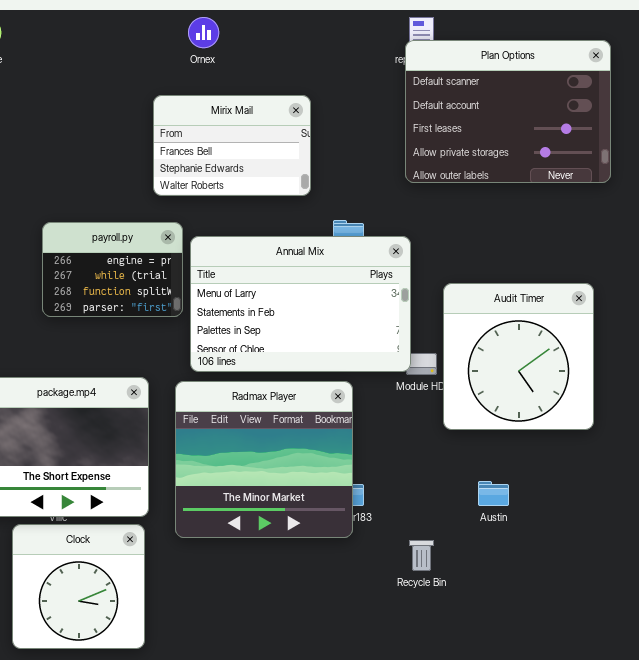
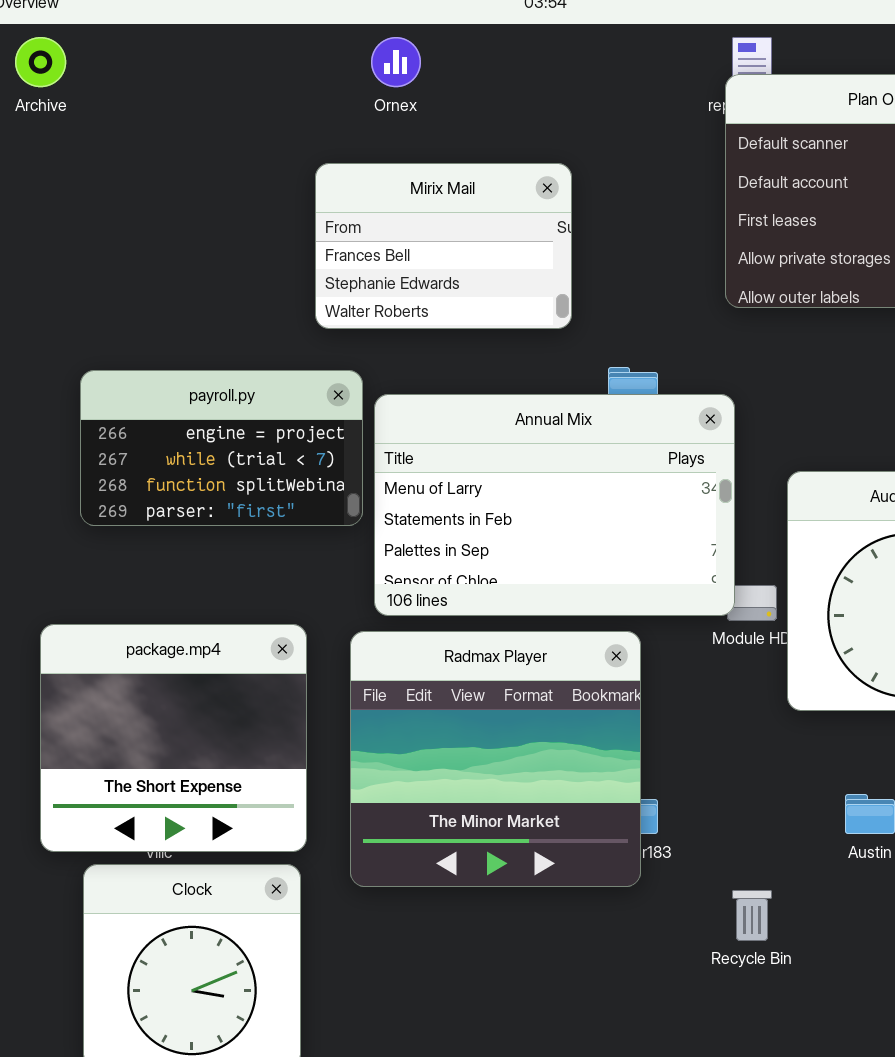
payroll.py: [42,222,183,317] -> [80,370,363,526], resized

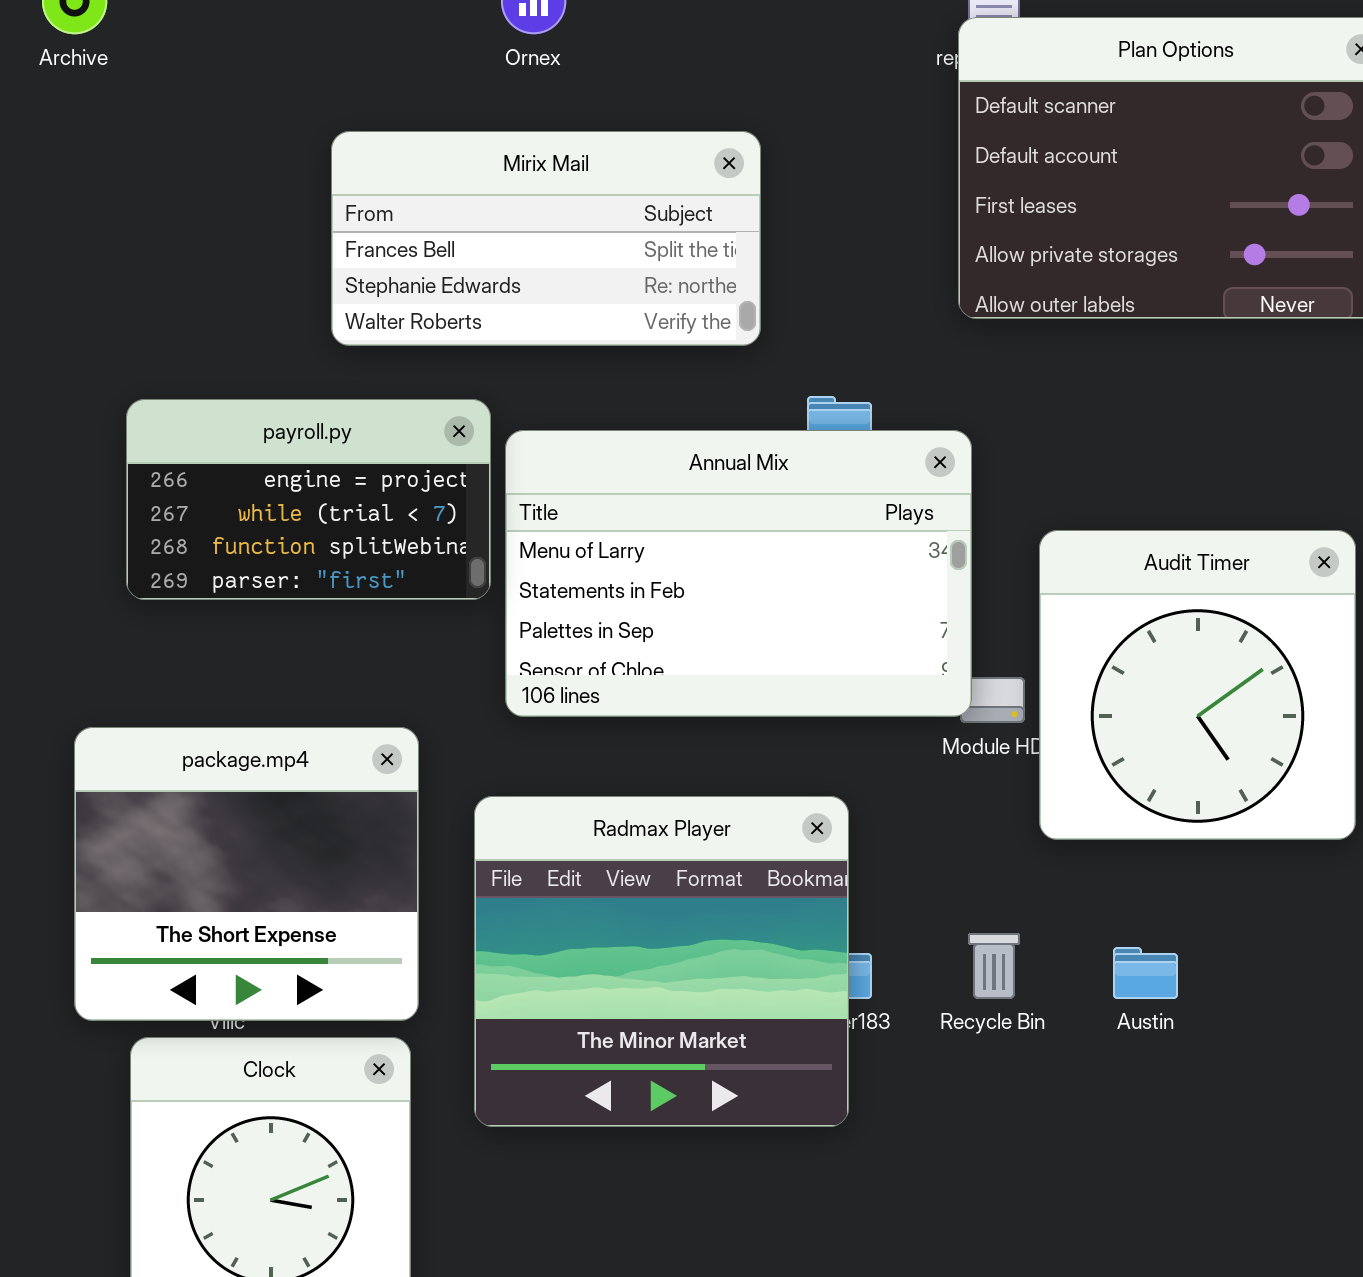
Mirix Mail: [315,163,572,329] -> [331,131,761,346], resized
Radmax Player: [350,631,641,887] -> [474,796,849,1127], moved
Recycle Bin: [732,890,772,941] -> [968,933,1020,999], moved

